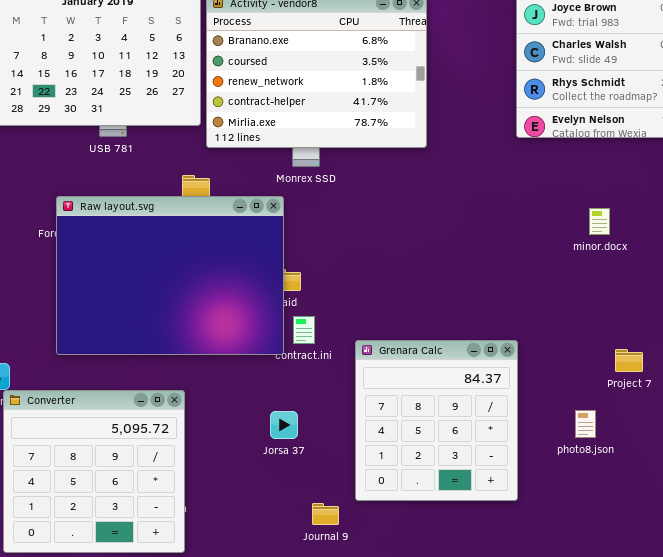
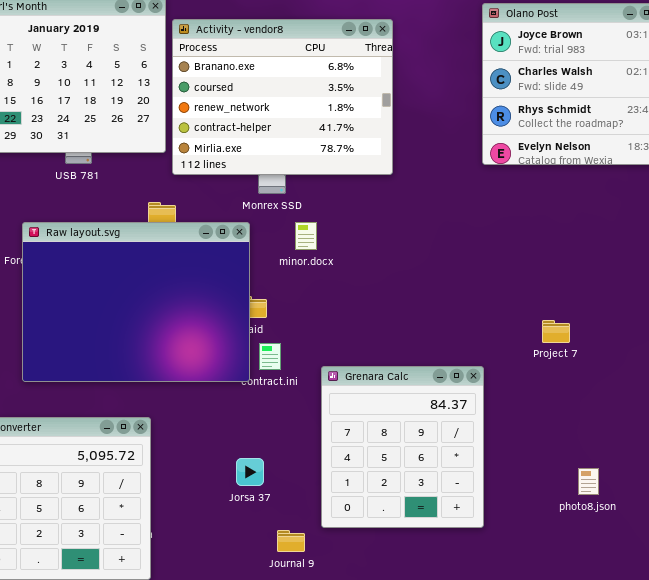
minor.docx: [589,208,610,235] -> [295,222,317,250], moved
Project 7: [615,349,643,372] -> [542,320,570,343], moved
photo8.json: [575,410,596,438] -> [578,468,599,495], moved
Jorsa 37: [270,411,298,439] -> [236,458,264,486], moved

